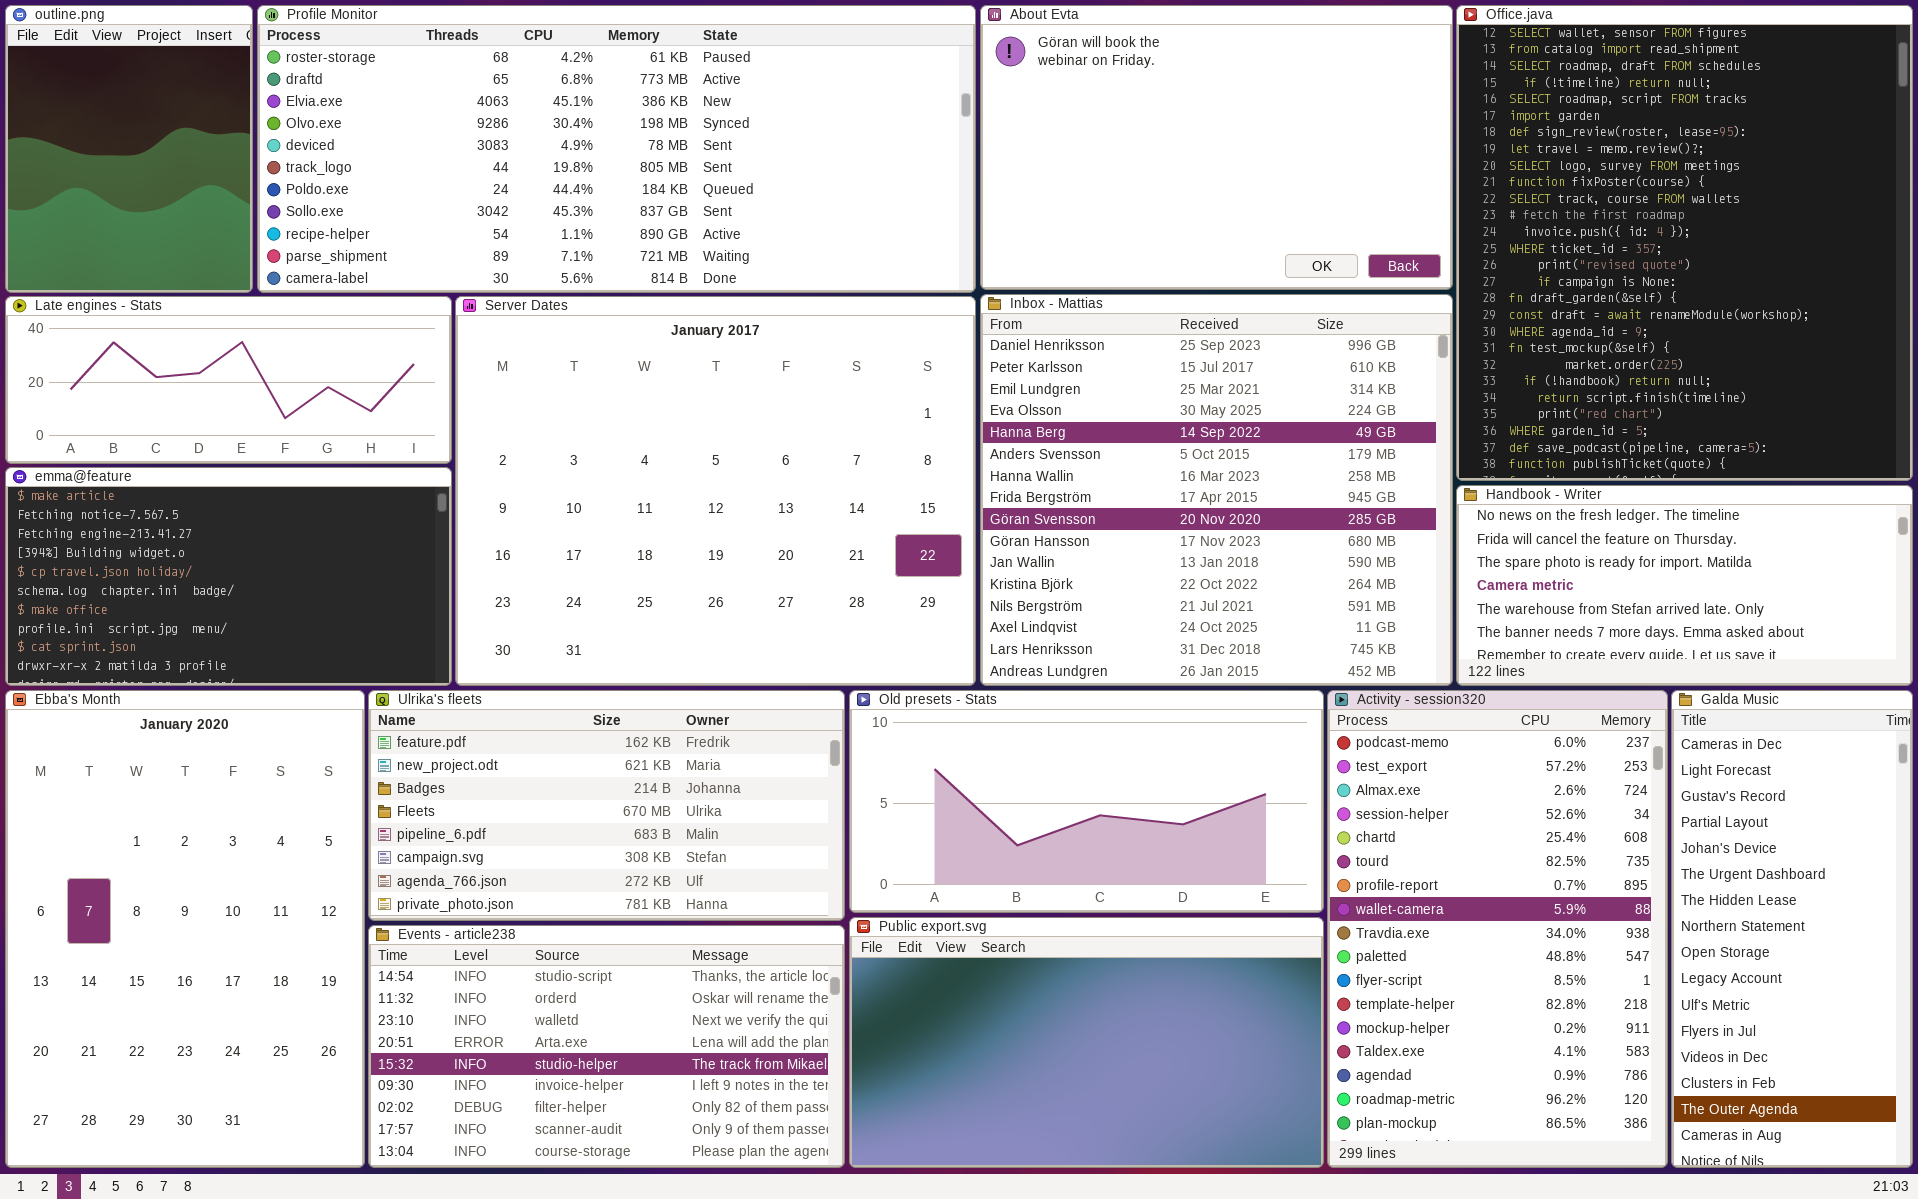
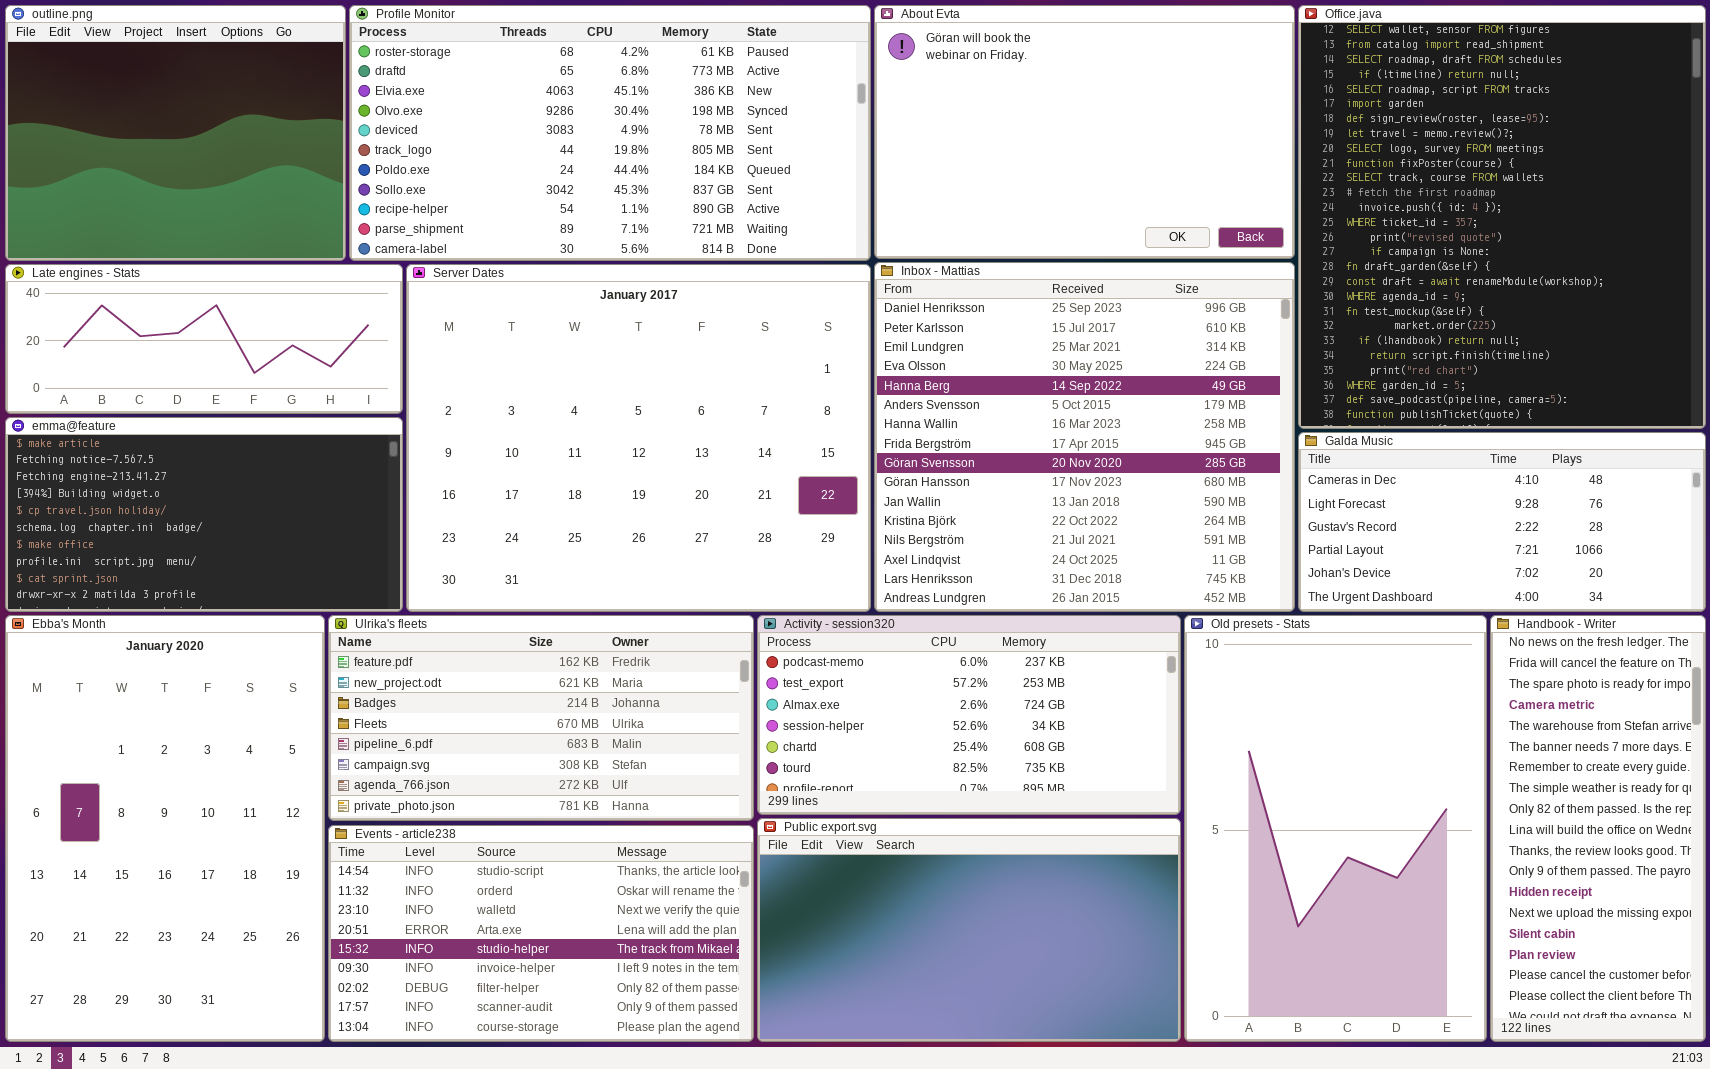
outline.png: [5,5,253,293] -> [5,5,346,261], resized
Profile Monitor: [257,5,976,293] -> [349,5,871,261], resized
Handbook - Writer: [1456,485,1913,686] -> [1490,615,1706,1042], moved, resized
Old presets - Stats: [849,690,1324,913] -> [1184,615,1487,1042], moved, resized
Activity - session320: [1327,690,1668,1168] -> [757,615,1181,815], moved, resized
Galda Music: [1671,690,1913,1168] -> [1298,432,1706,612], moved, resized

